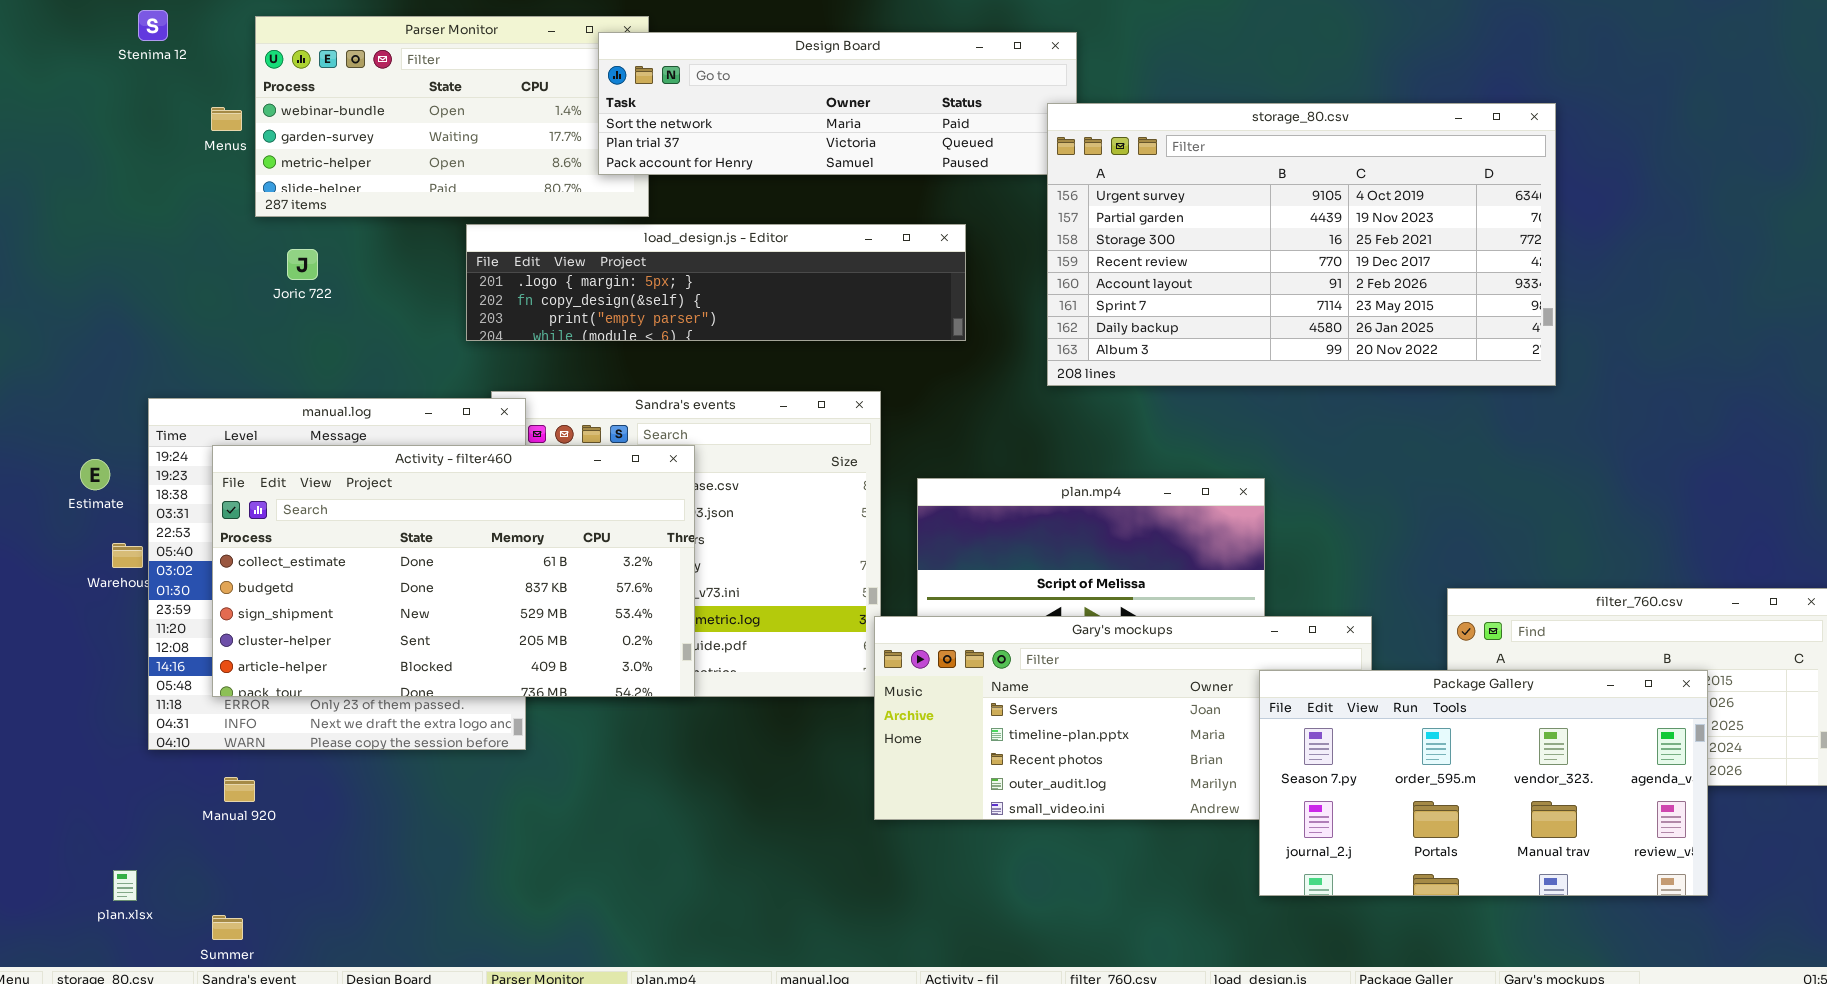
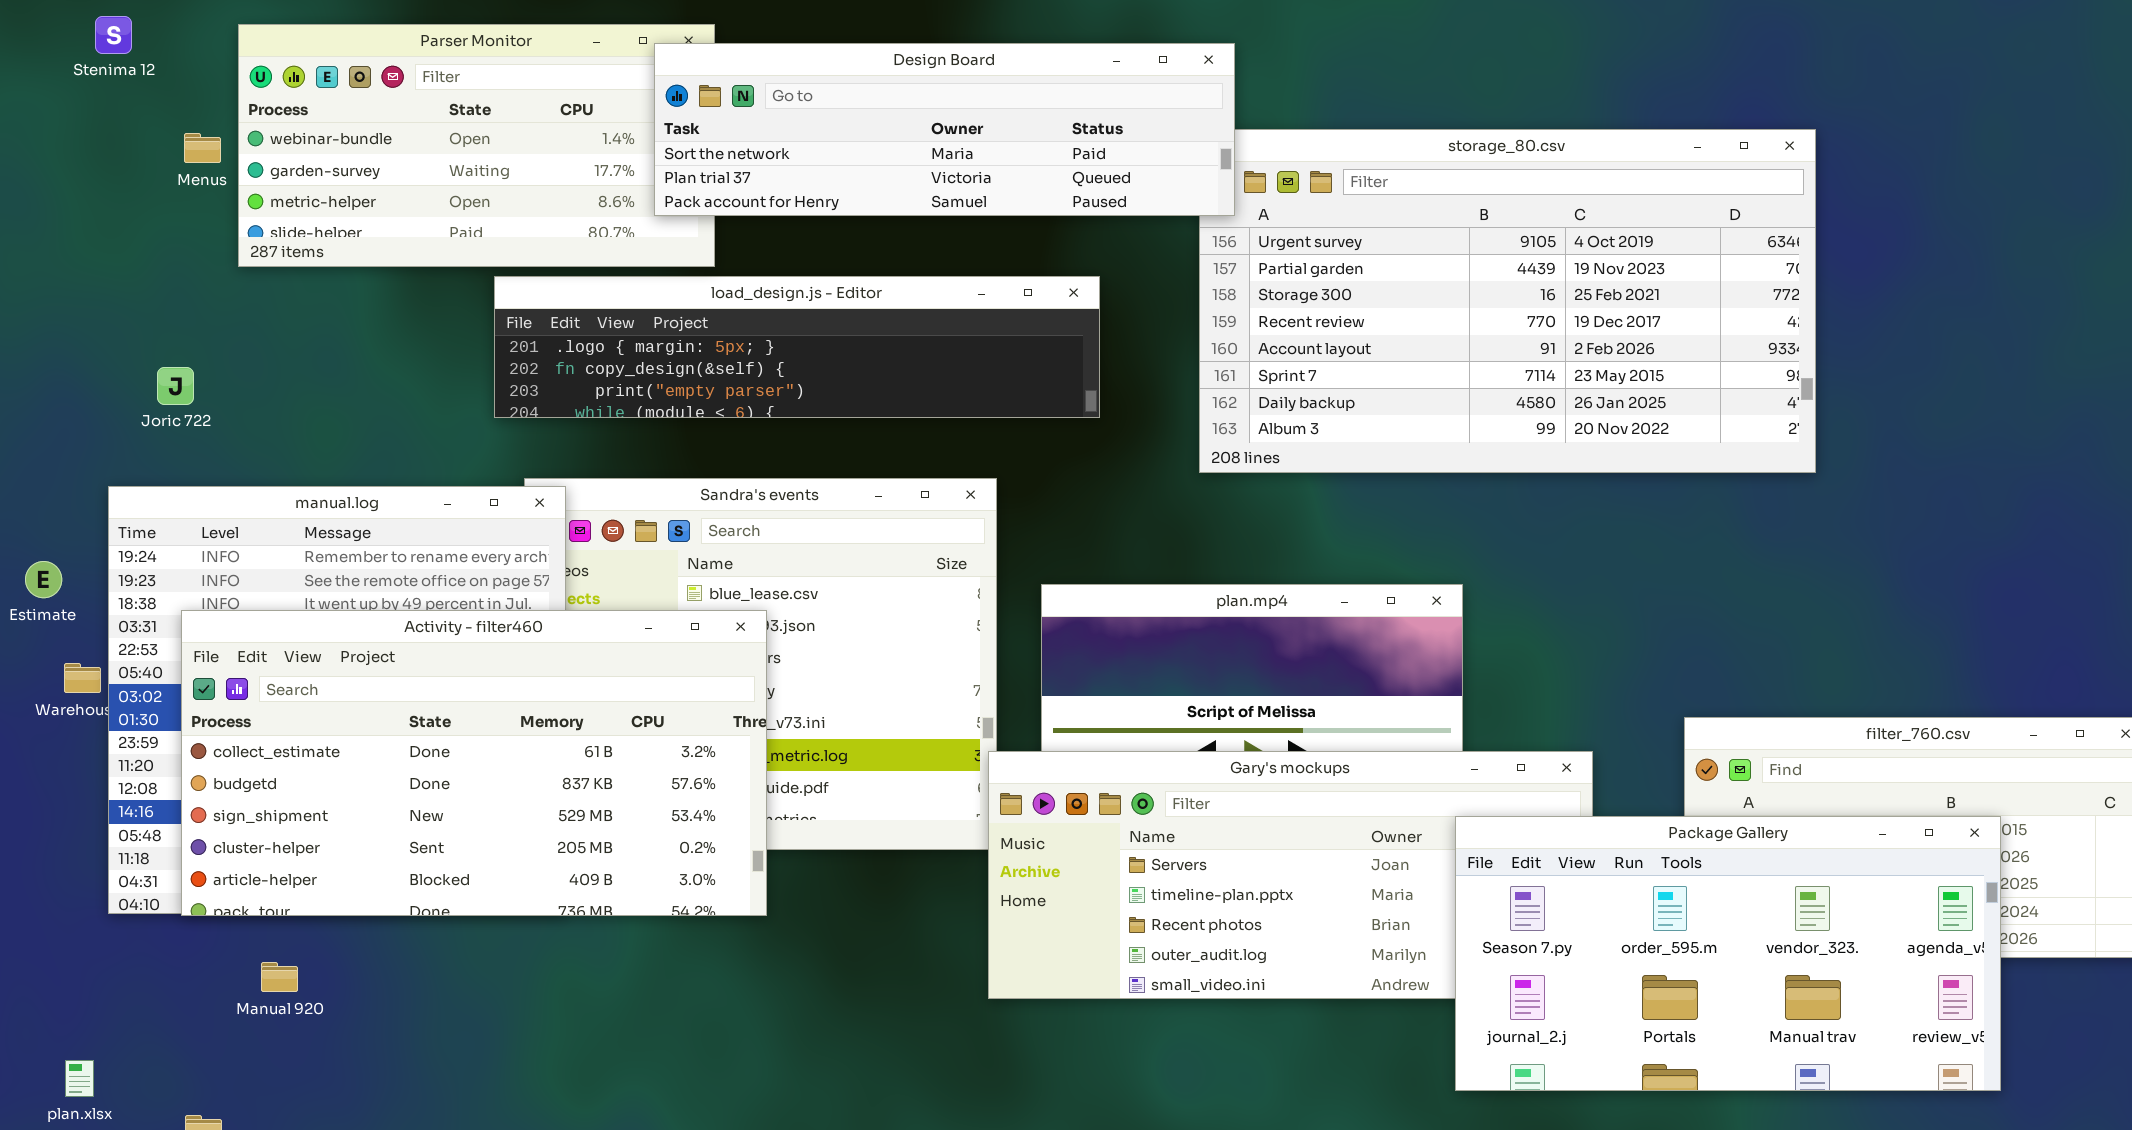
Design Board: [598,32,1077,175] -> [654,43,1235,216], raised
Joric 722: [287,249,318,280] -> [157,367,194,405], moved
Activity - filter460: [212,445,695,697] -> [181,610,767,916], moved
Manual 920: [224,777,255,802] -> [261,962,298,992], moved

